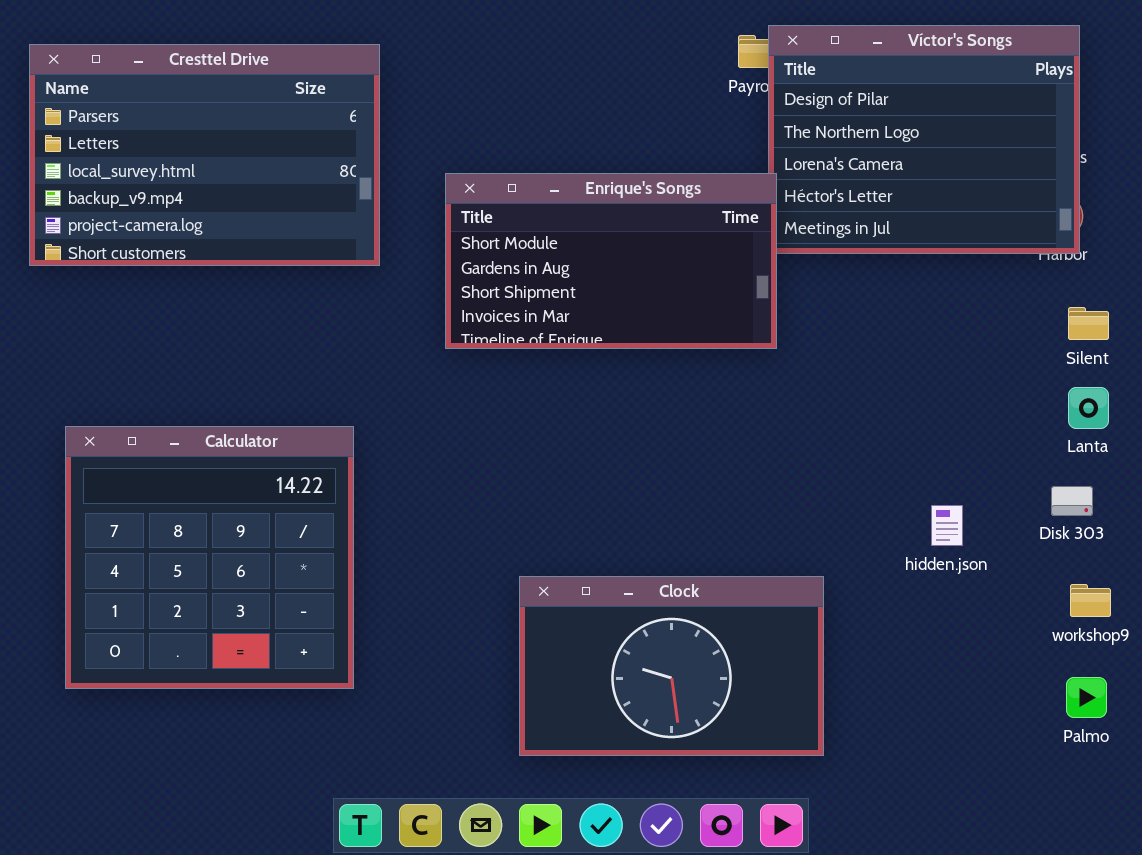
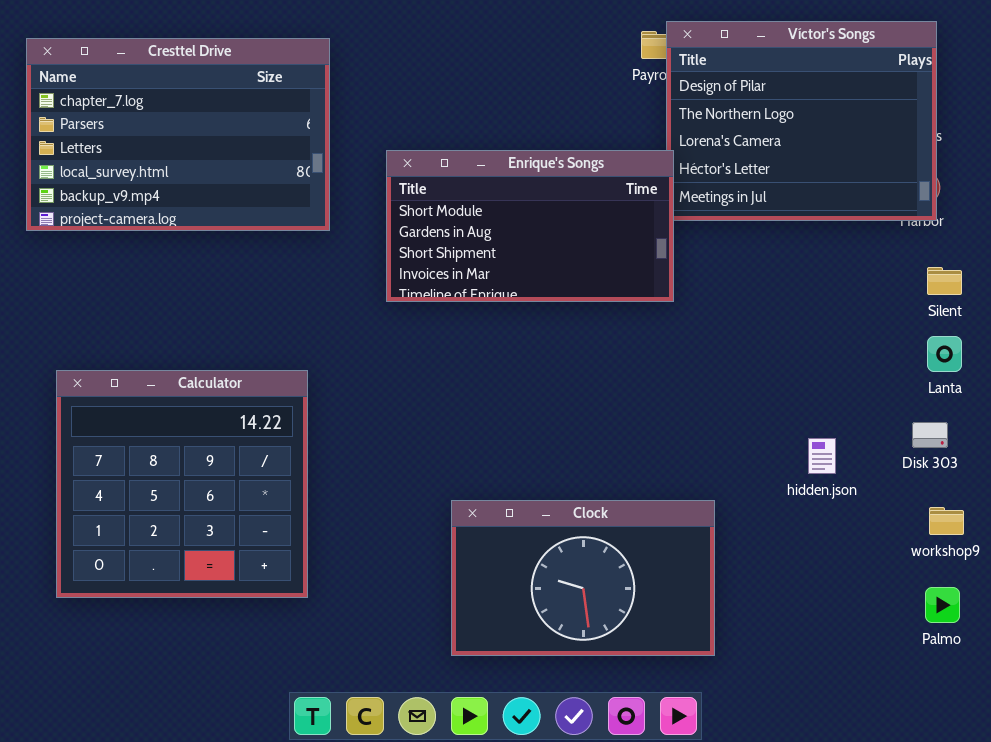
Cresttel Drive: [29,44,380,266] -> [26,38,330,231], scrolled up 1 row

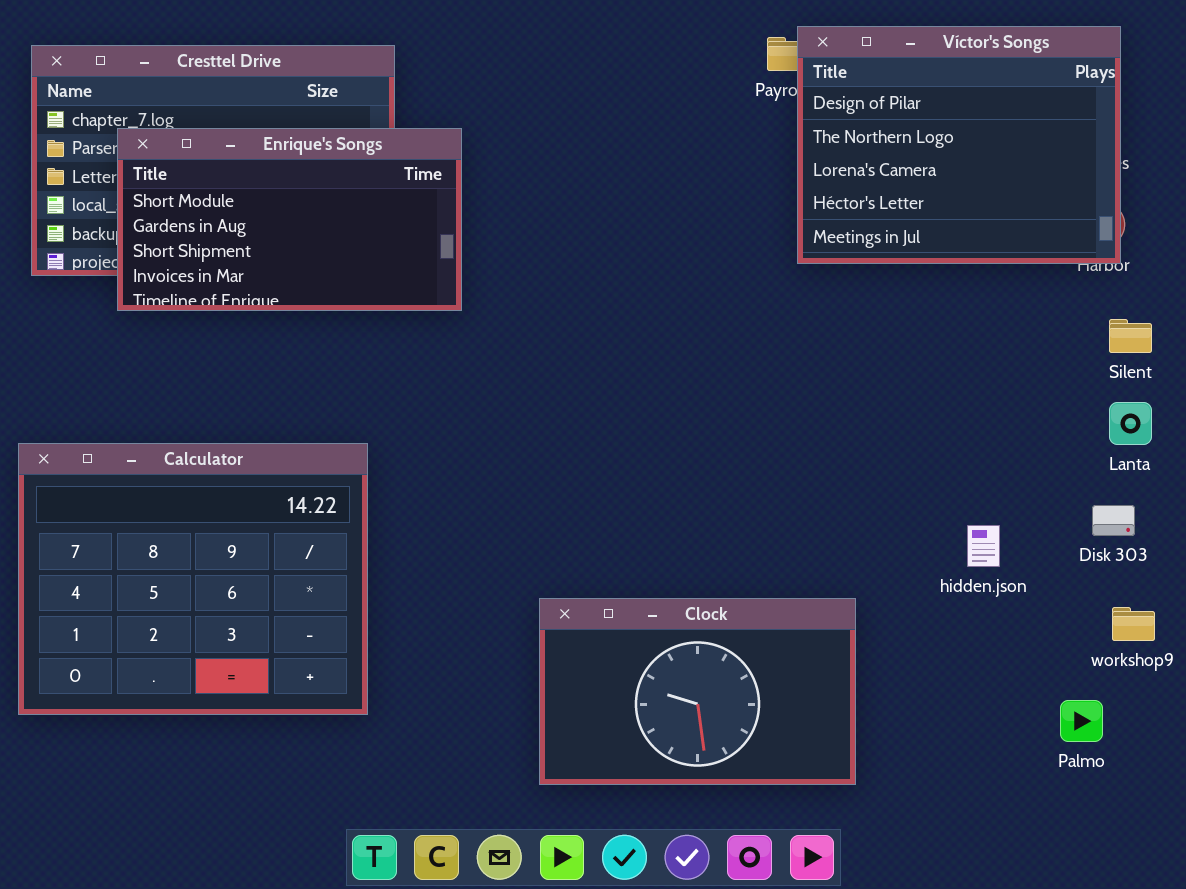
Enrique's Songs: [386,150,674,302] -> [117,128,462,311], moved
Calculator: [56,370,308,598] -> [18,443,368,715], resized
Palmo: [925,587,960,623] -> [1060,700,1103,742], moved

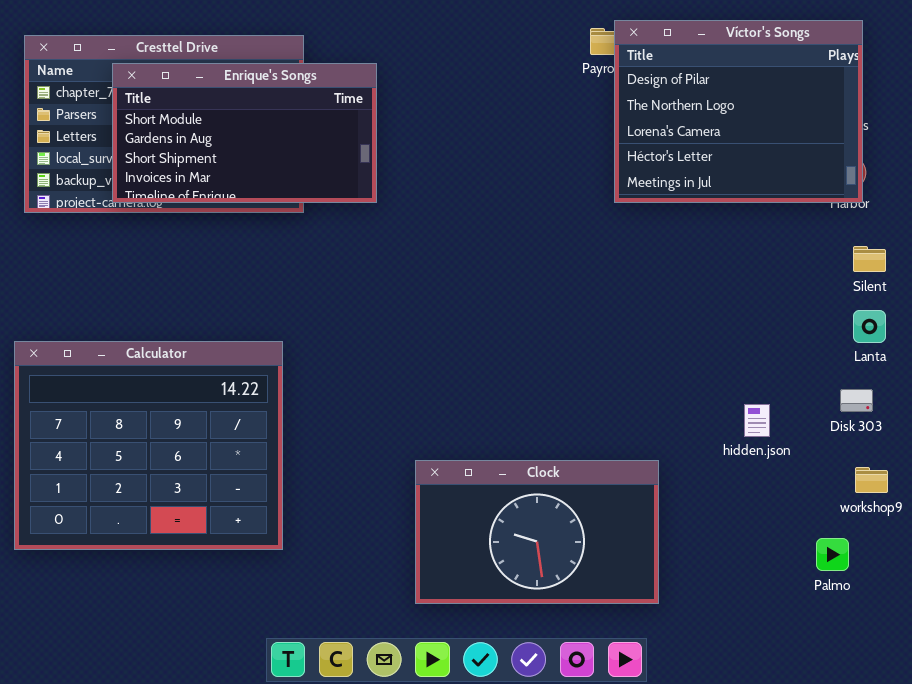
Enrique's Songs: [117,128,462,311] -> [112,63,377,203], moved

